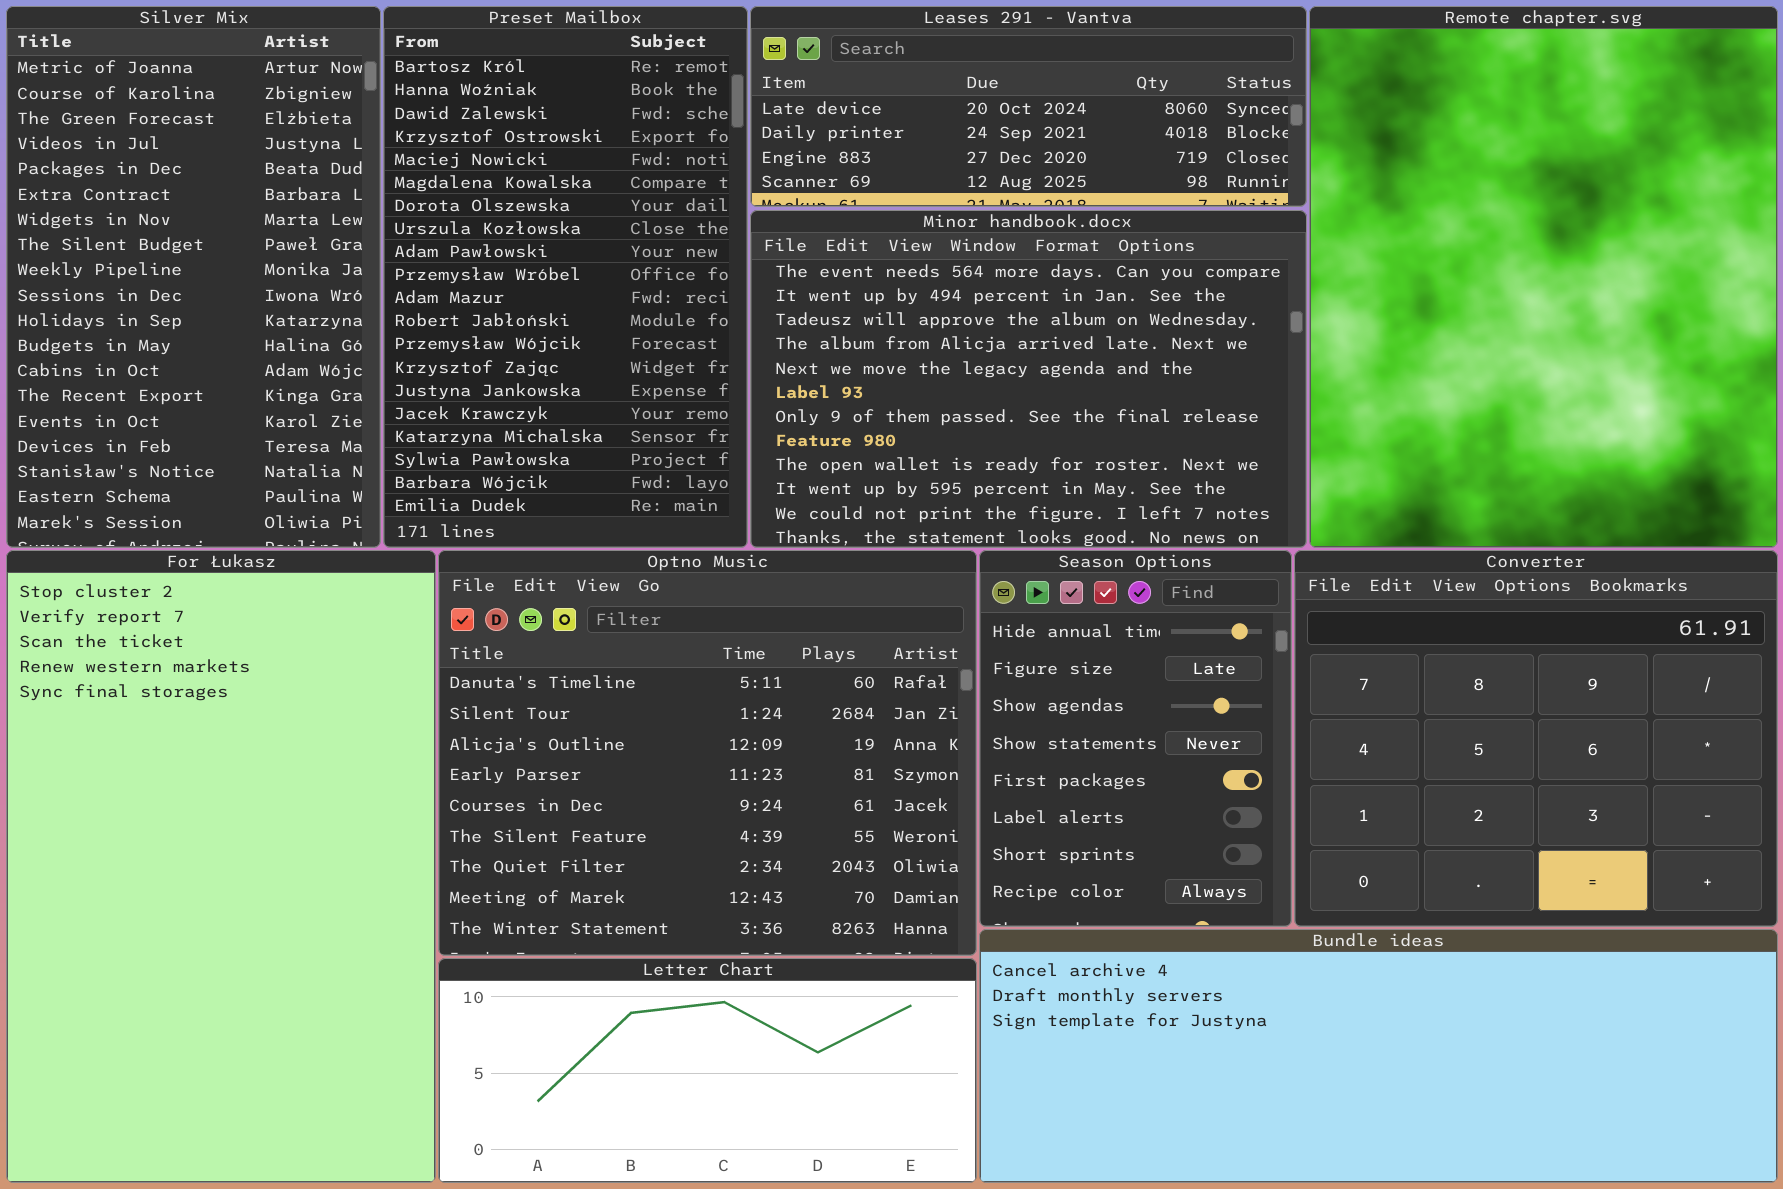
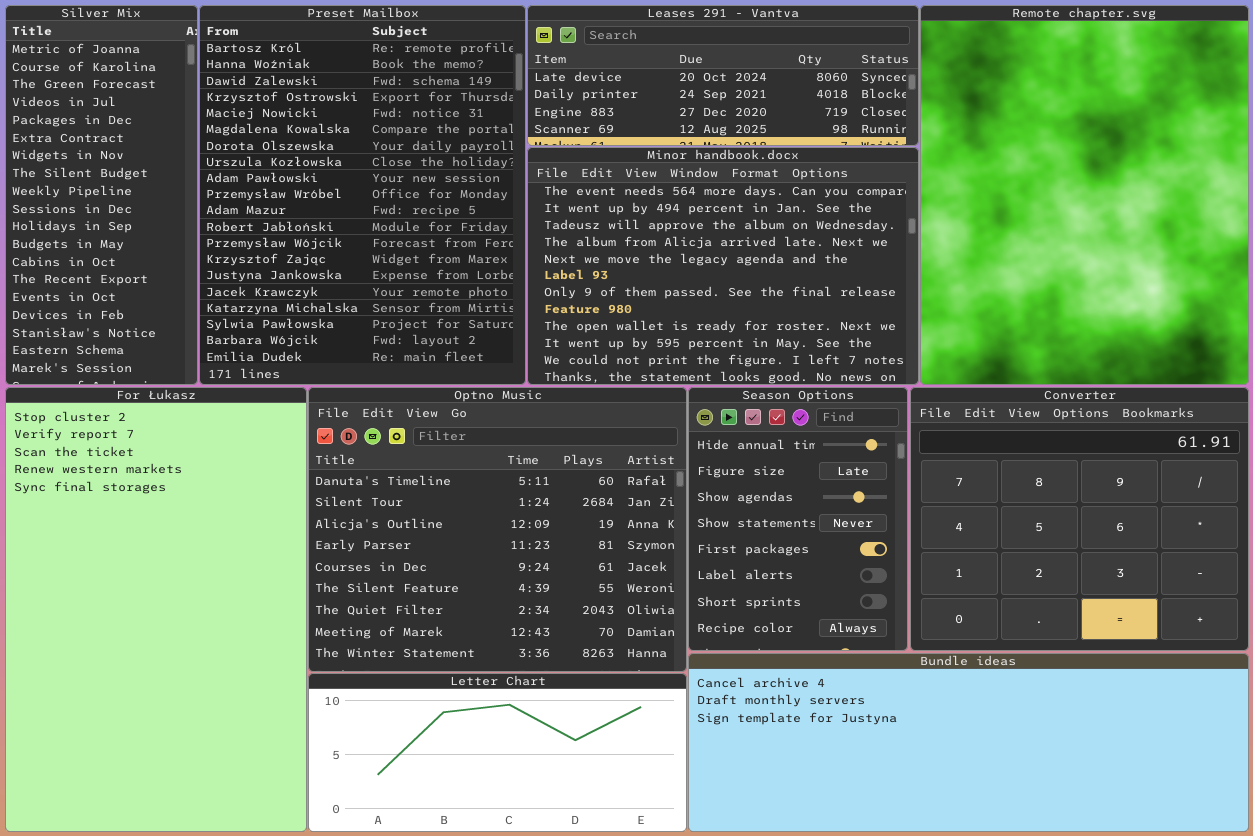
Silver Mix: [6,6,381,548] -> [5,5,198,385], resized
Preset Mailbox: [383,6,748,548] -> [199,5,526,385], resized

